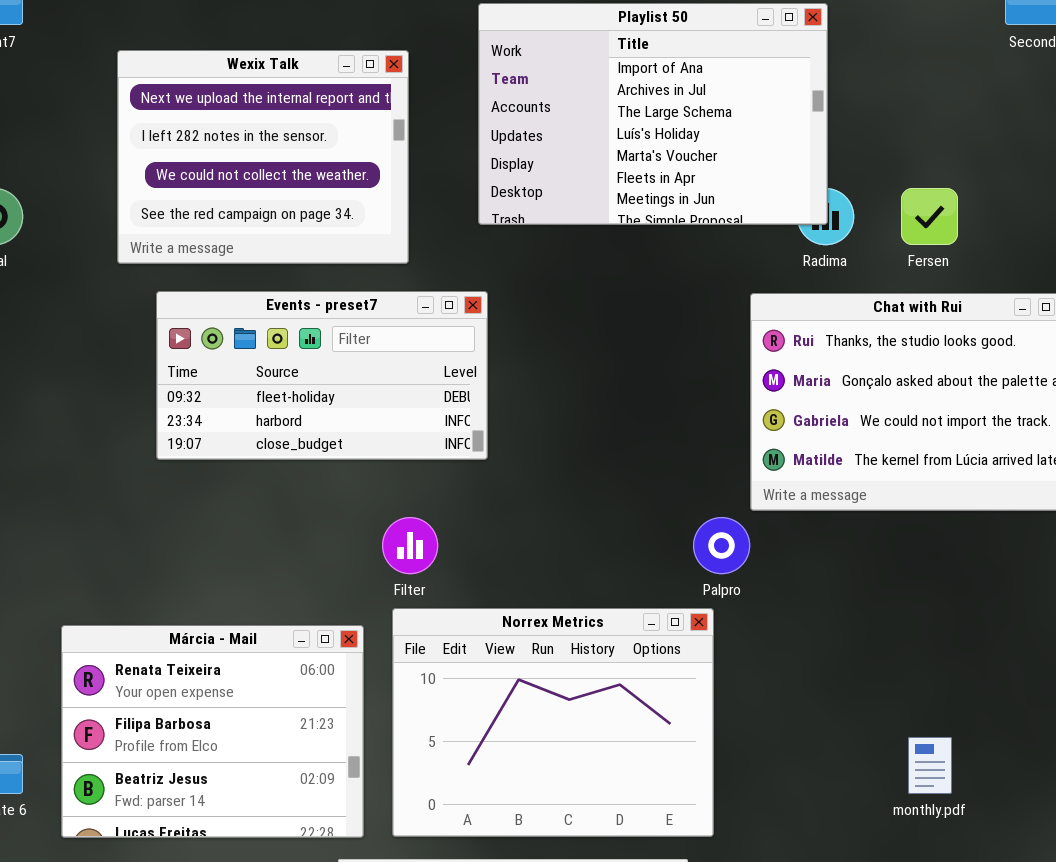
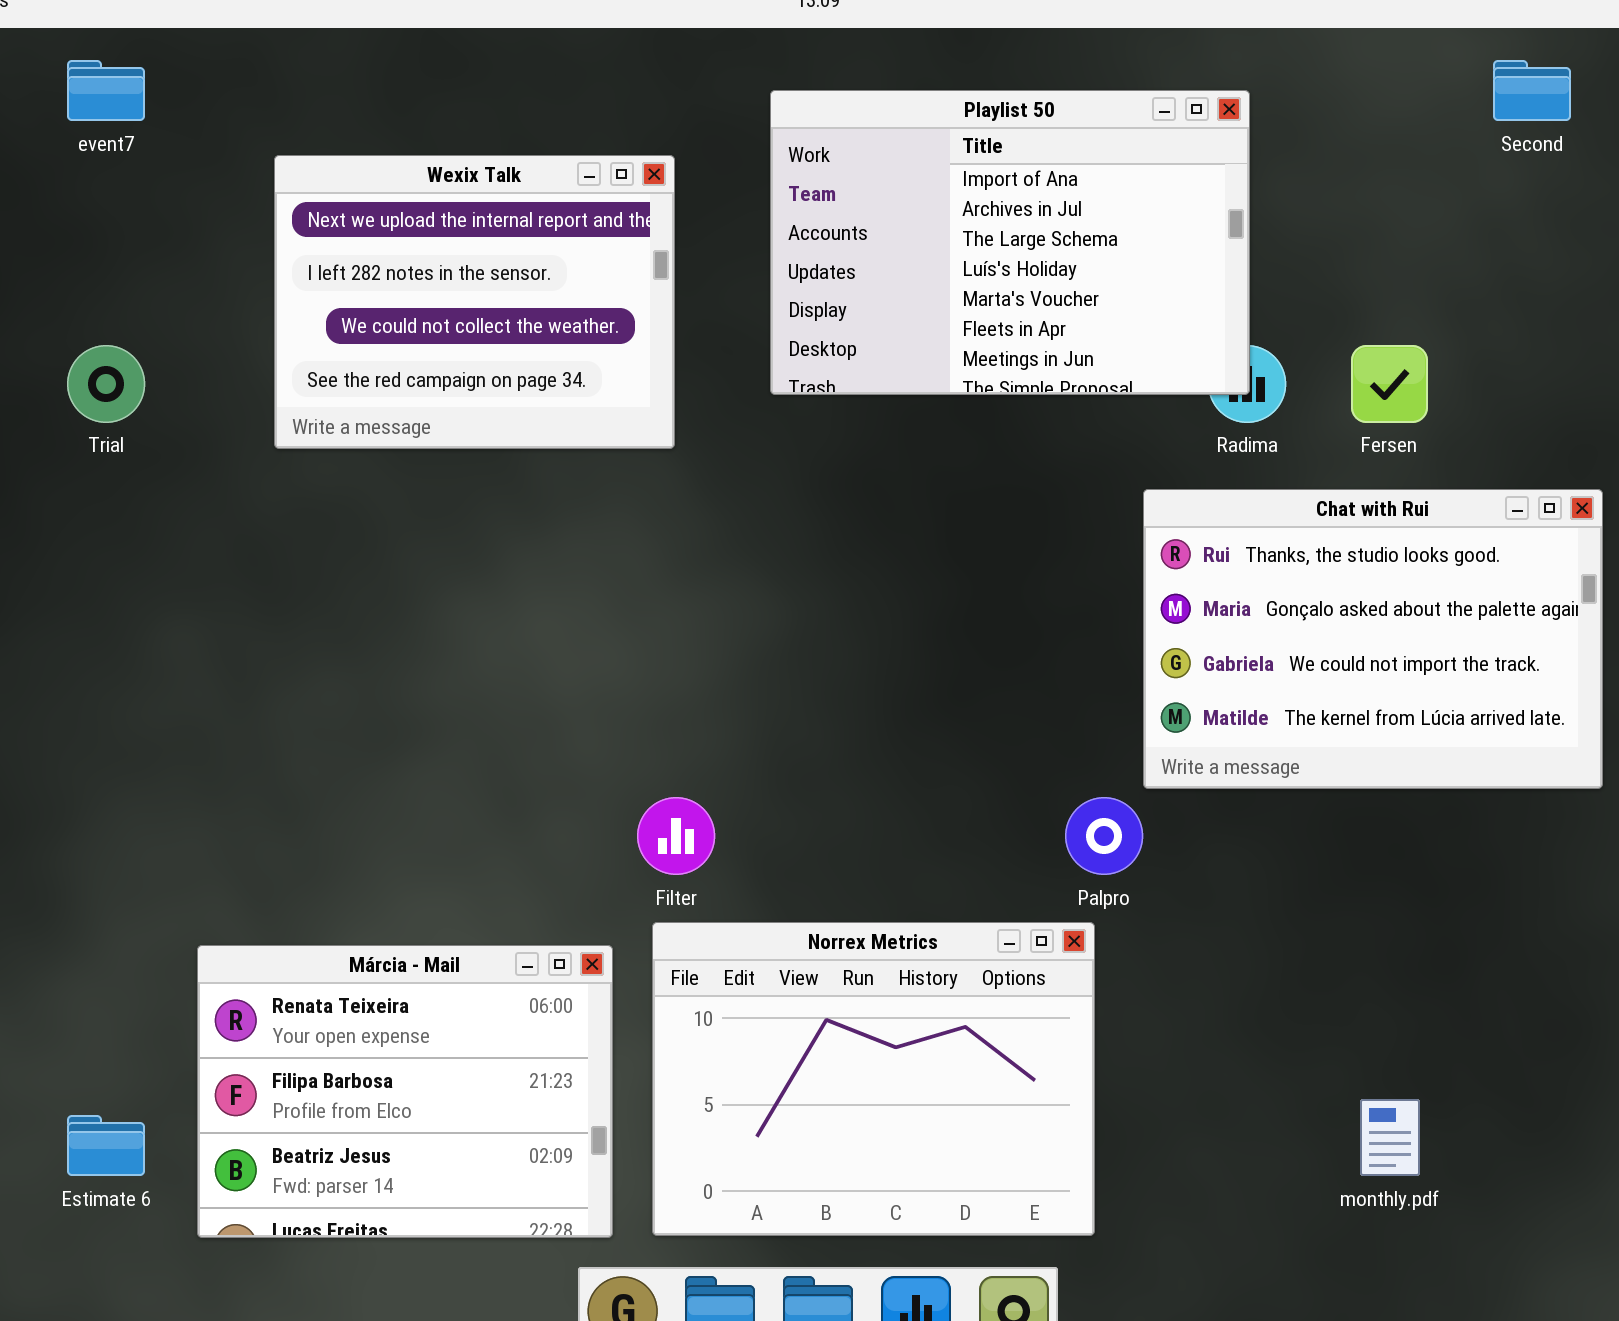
Events - preset7: [156,291,488,460] -> none, closed

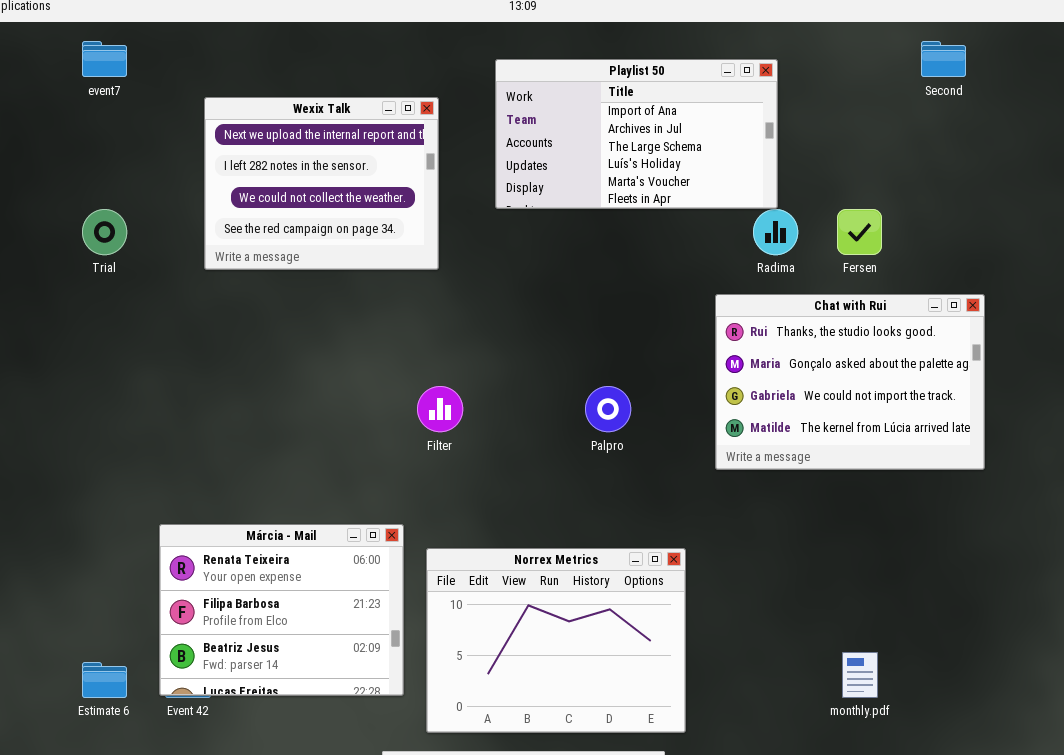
Playlist 50: [770,90,1250,395] -> [495,59,778,209], resized
Filter: [637,797,715,875] -> [417,386,463,432], moved
Palpro: [1065,797,1143,875] -> [585,386,631,432], moved
Márcia - Mail: [197,945,613,1238] -> [159,524,404,696], moved

